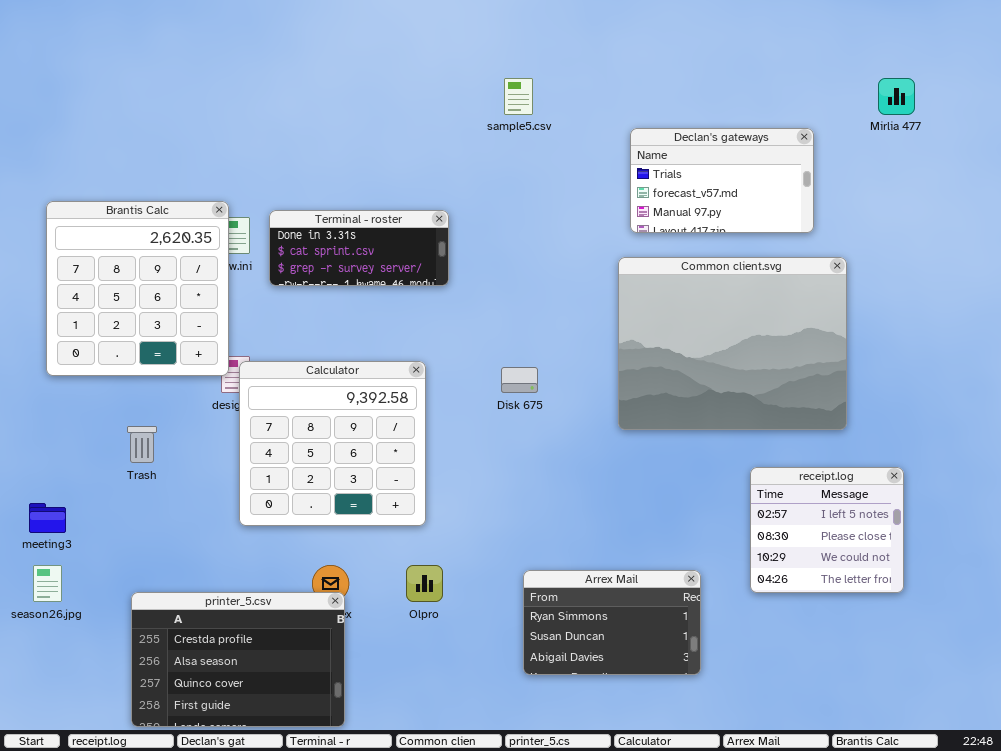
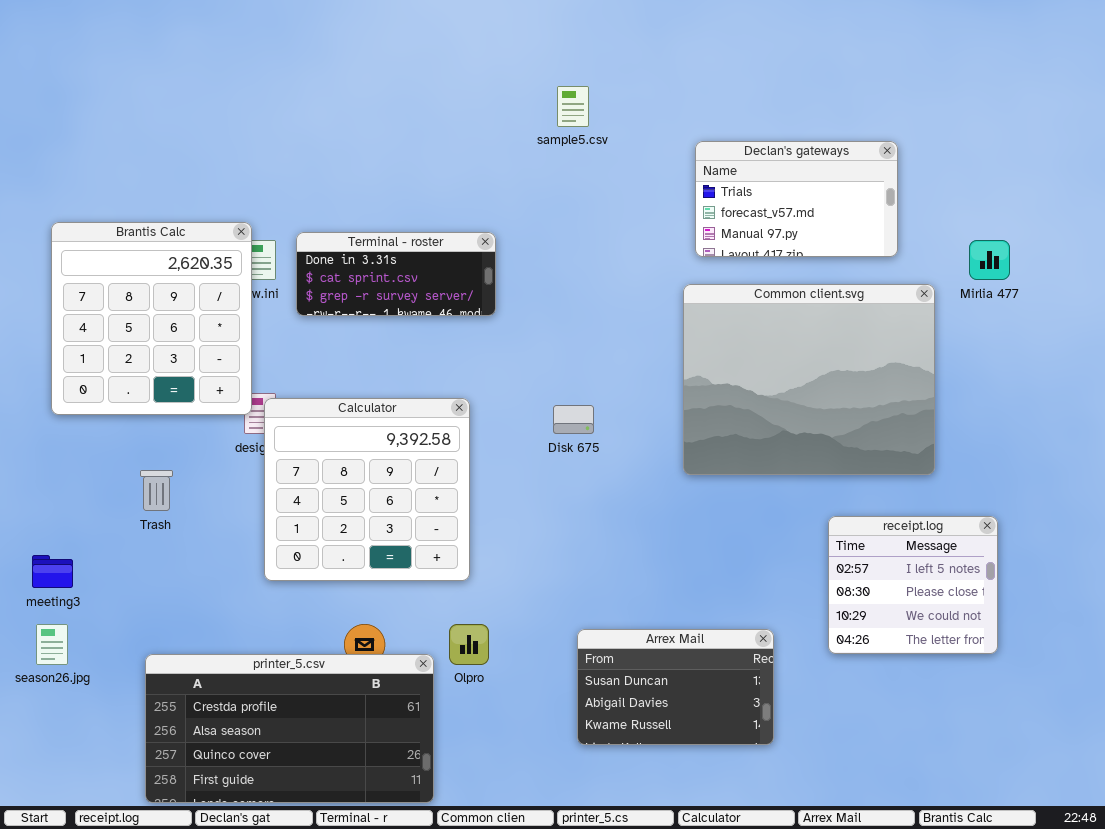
Mirlia 477: [878,78,915,115] -> [969,240,1010,280], moved
Arrex Mail: [523,570,701,675] -> [577,629,774,745], scrolled down 1 row
printer_5.csv: [131,592,345,727] -> [145,654,434,803], resized

